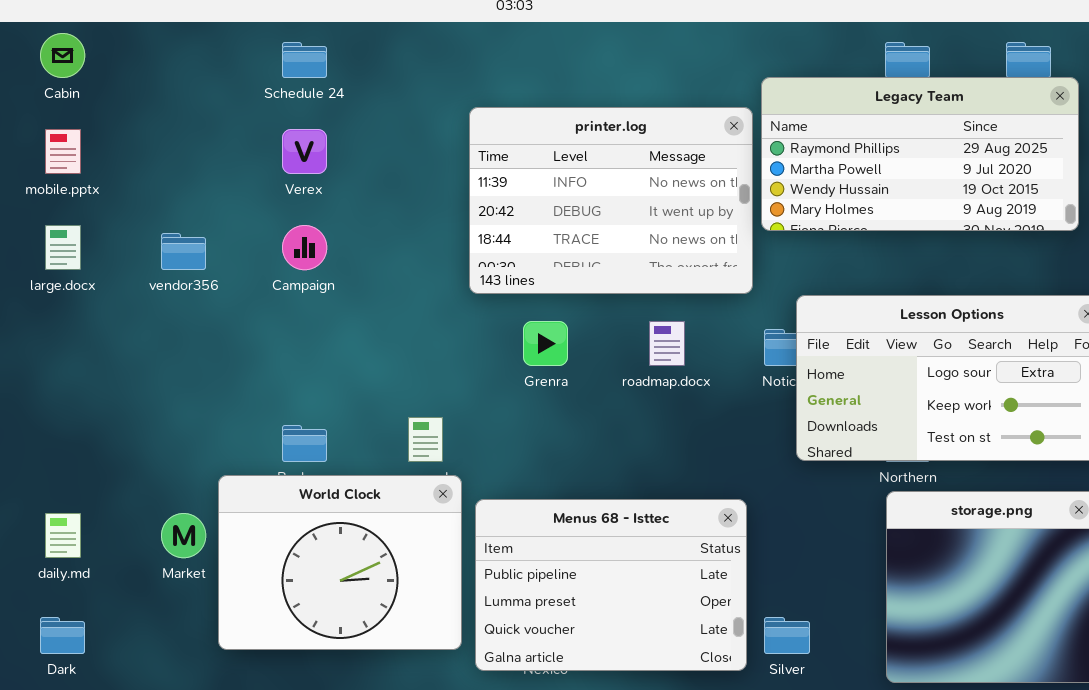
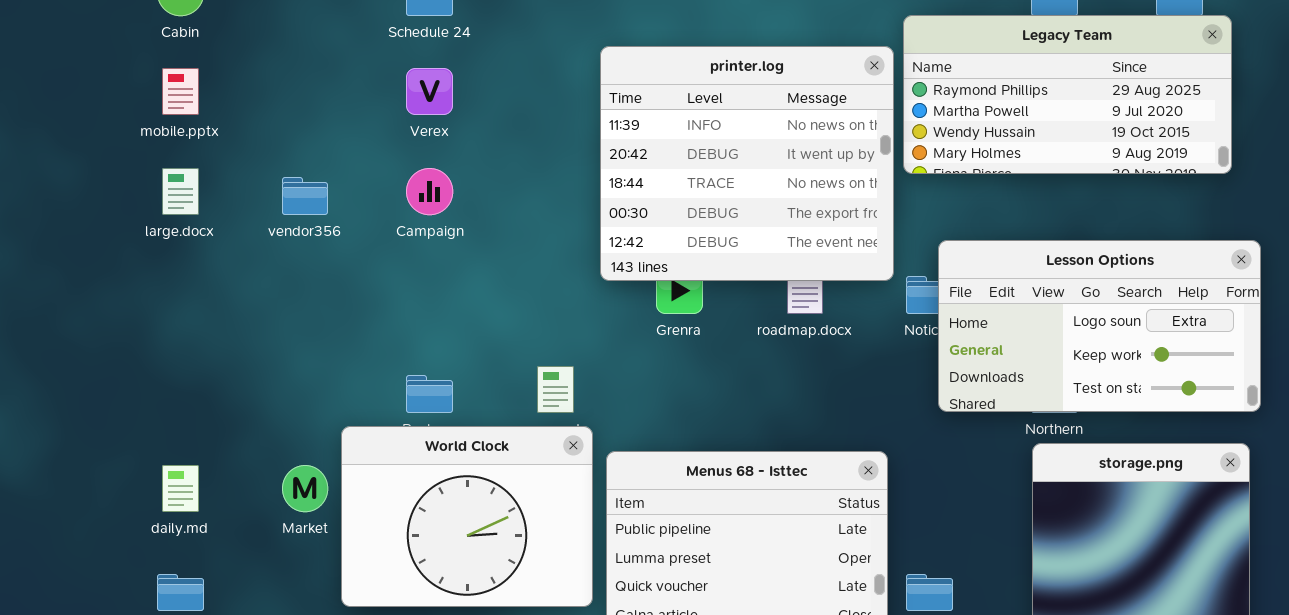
printer.log: [469,107,753,294] -> [600,46,894,281], resized

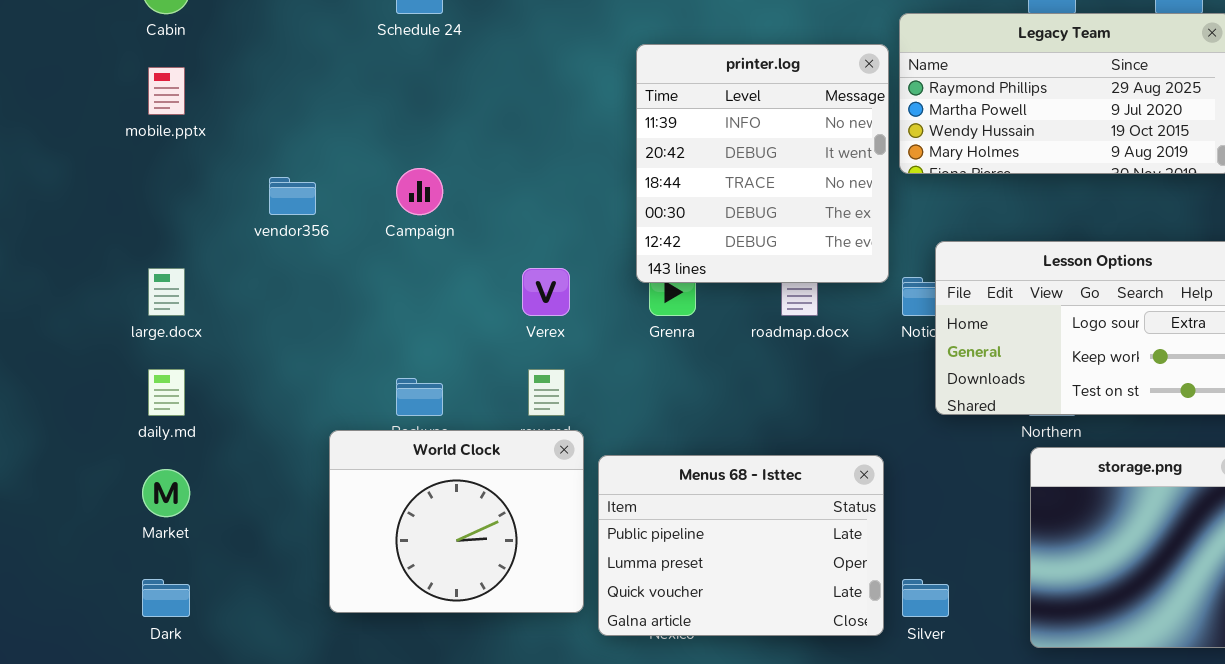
printer.log: [600,46,894,281] -> [636,44,889,283], resized
Verex: [406,68,453,115] -> [522,268,570,316], moved
large.docx: [162,168,199,215] -> [148,268,185,316], moved
daily.md: [162,465,199,512] -> [148,369,185,416], moved
Market: [282,465,328,512] -> [142,469,190,517], moved

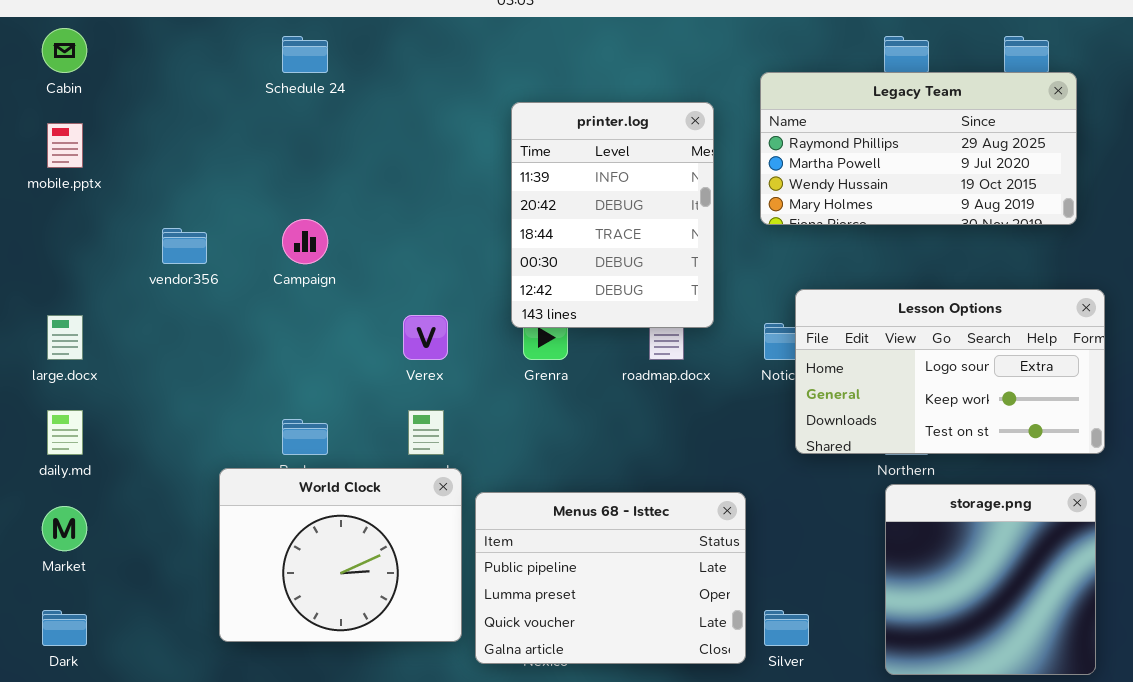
printer.log: [636,44,889,283] -> [511,102,714,328], resized

